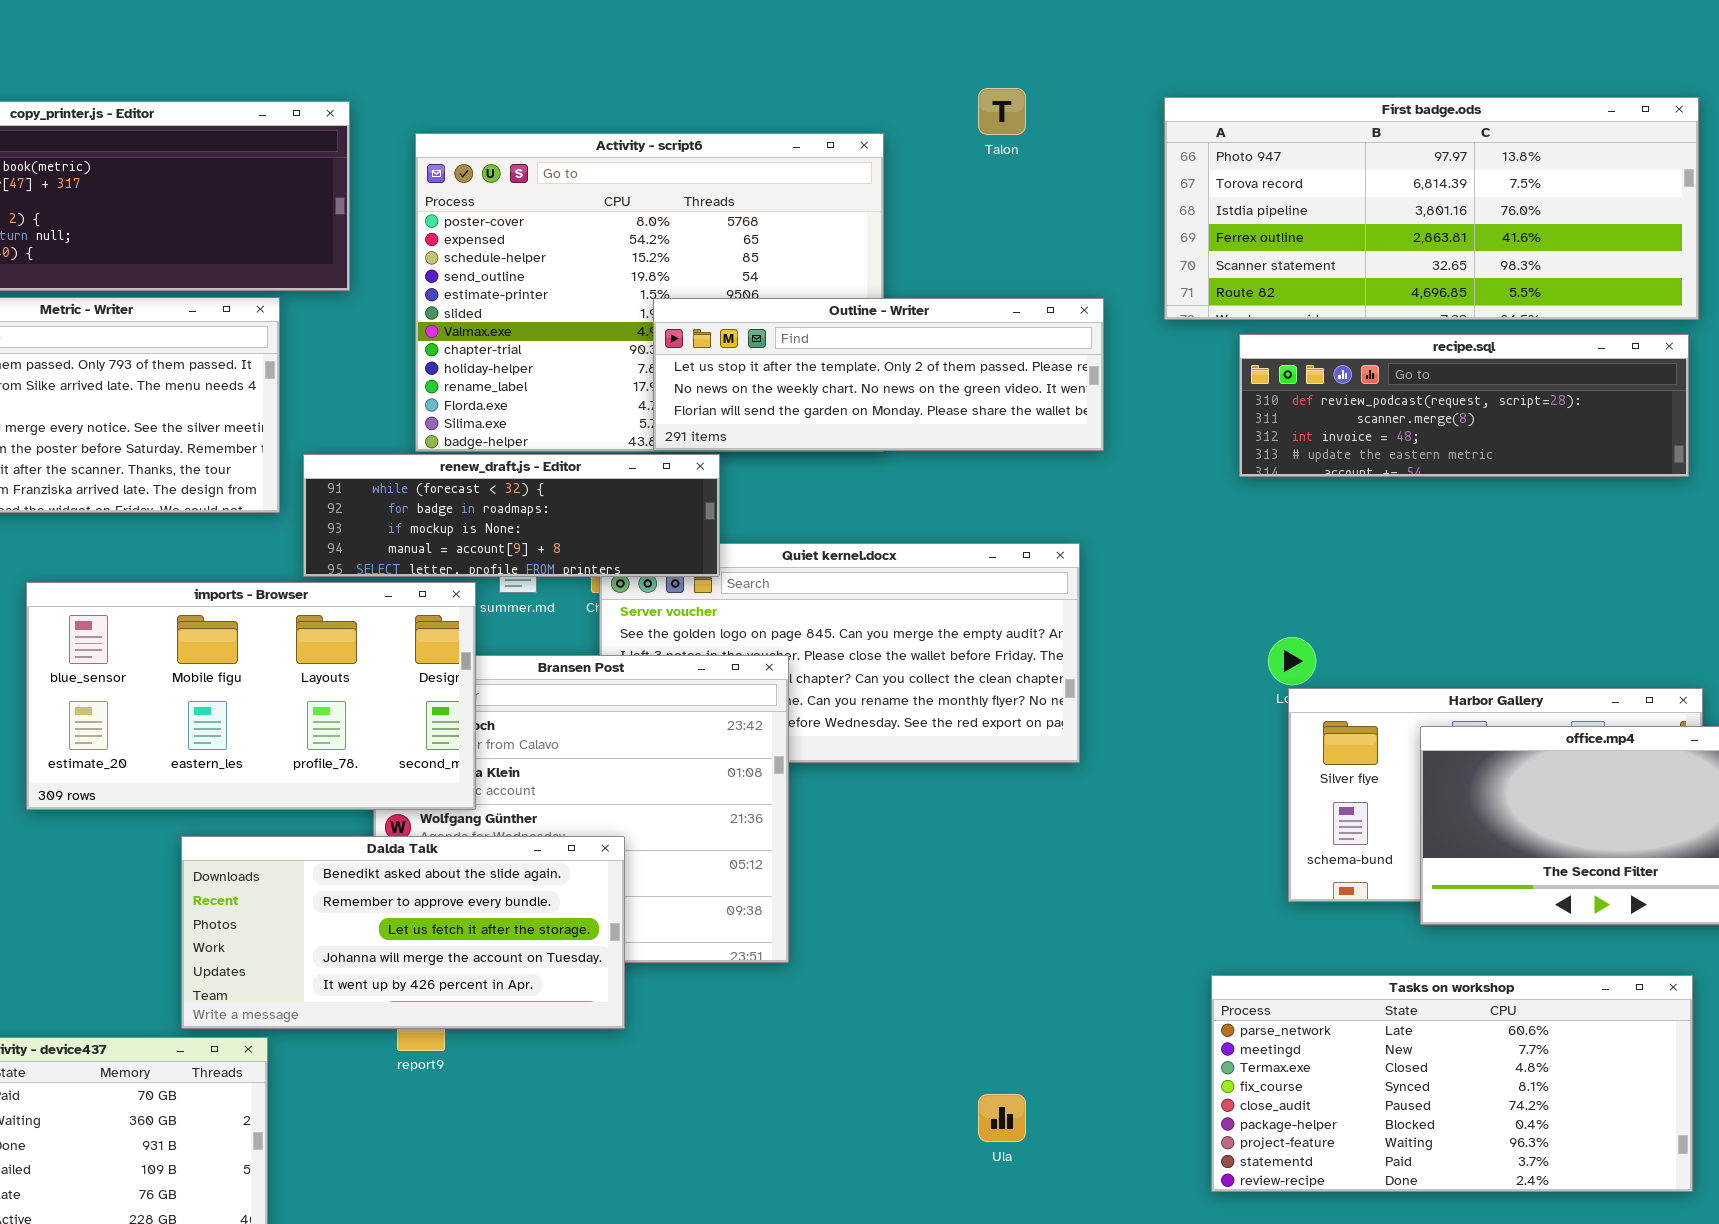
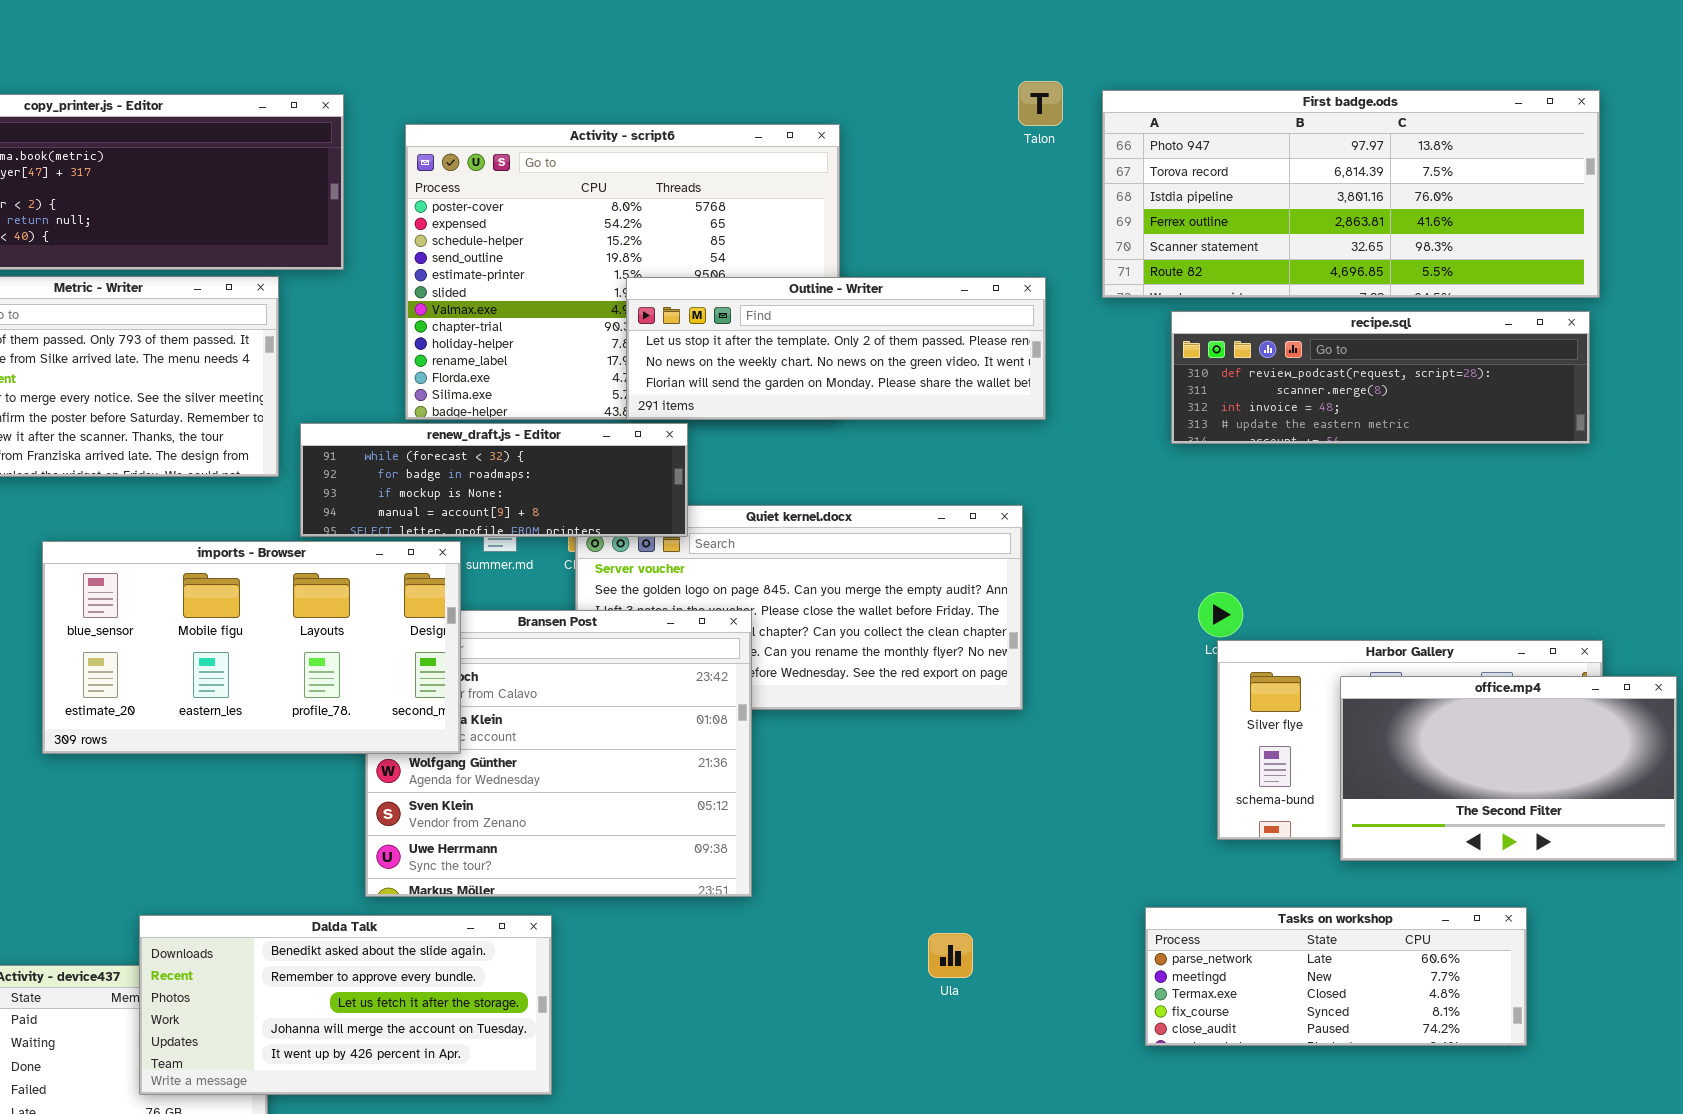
Talon: [978,88,1026,135] -> [1018,81,1063,126], moved
Dalda Talk: [181,836,625,1029] -> [139,915,552,1095], moved
Tasks on workshop: [1211,975,1693,1192] -> [1145,907,1527,1046], resized
Ula: [978,1094,1026,1142] -> [928,933,973,978], moved

